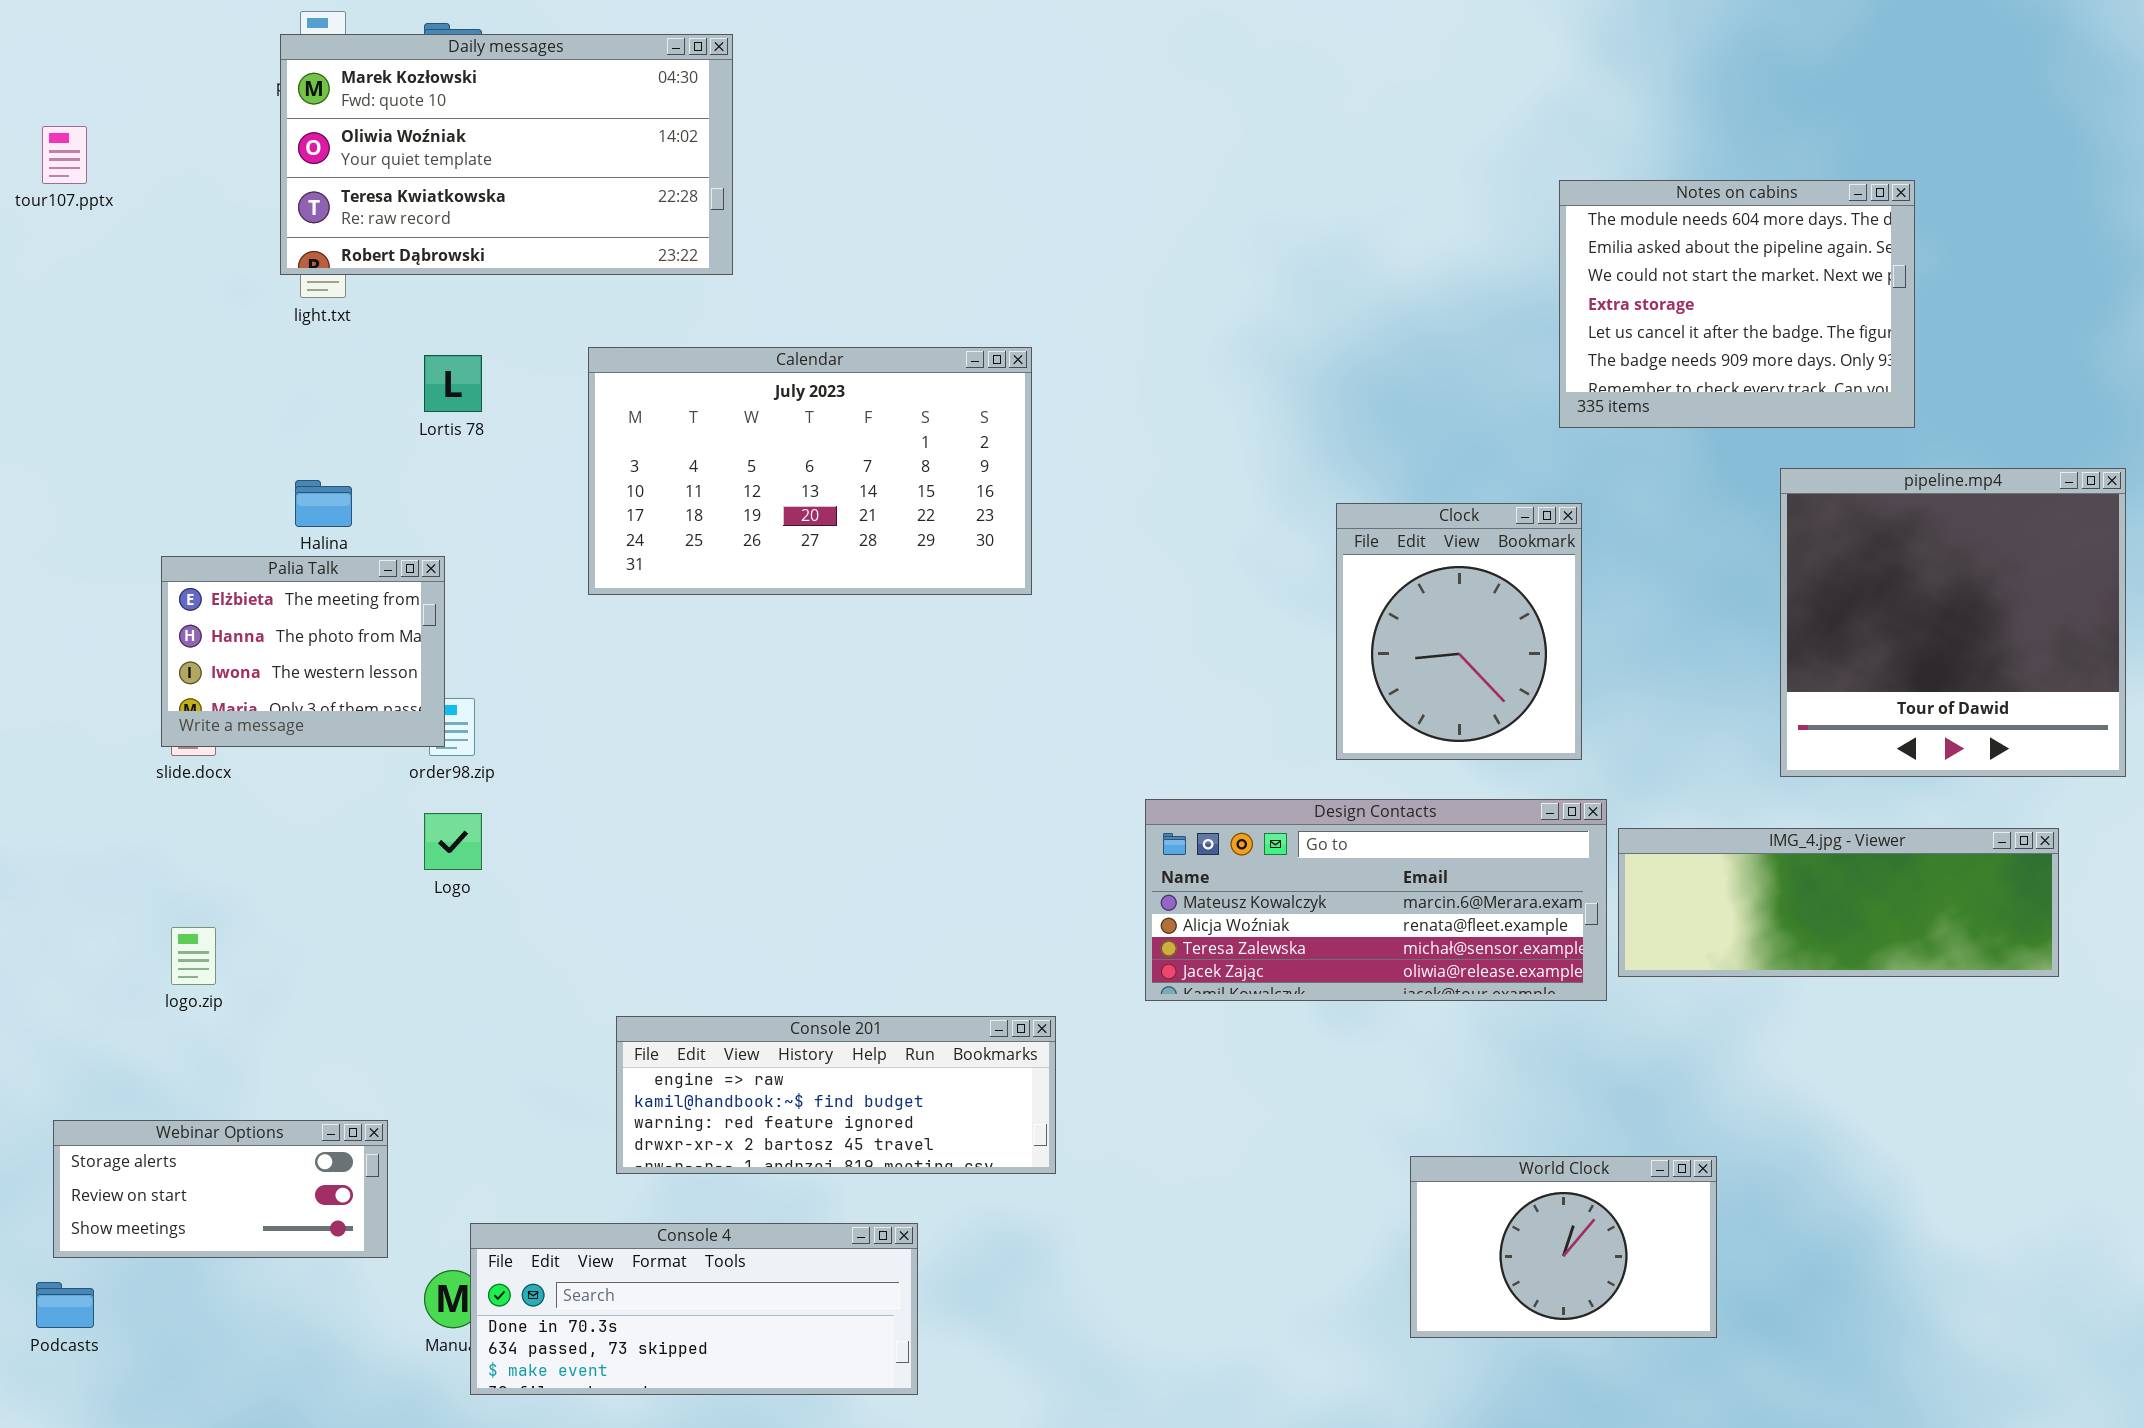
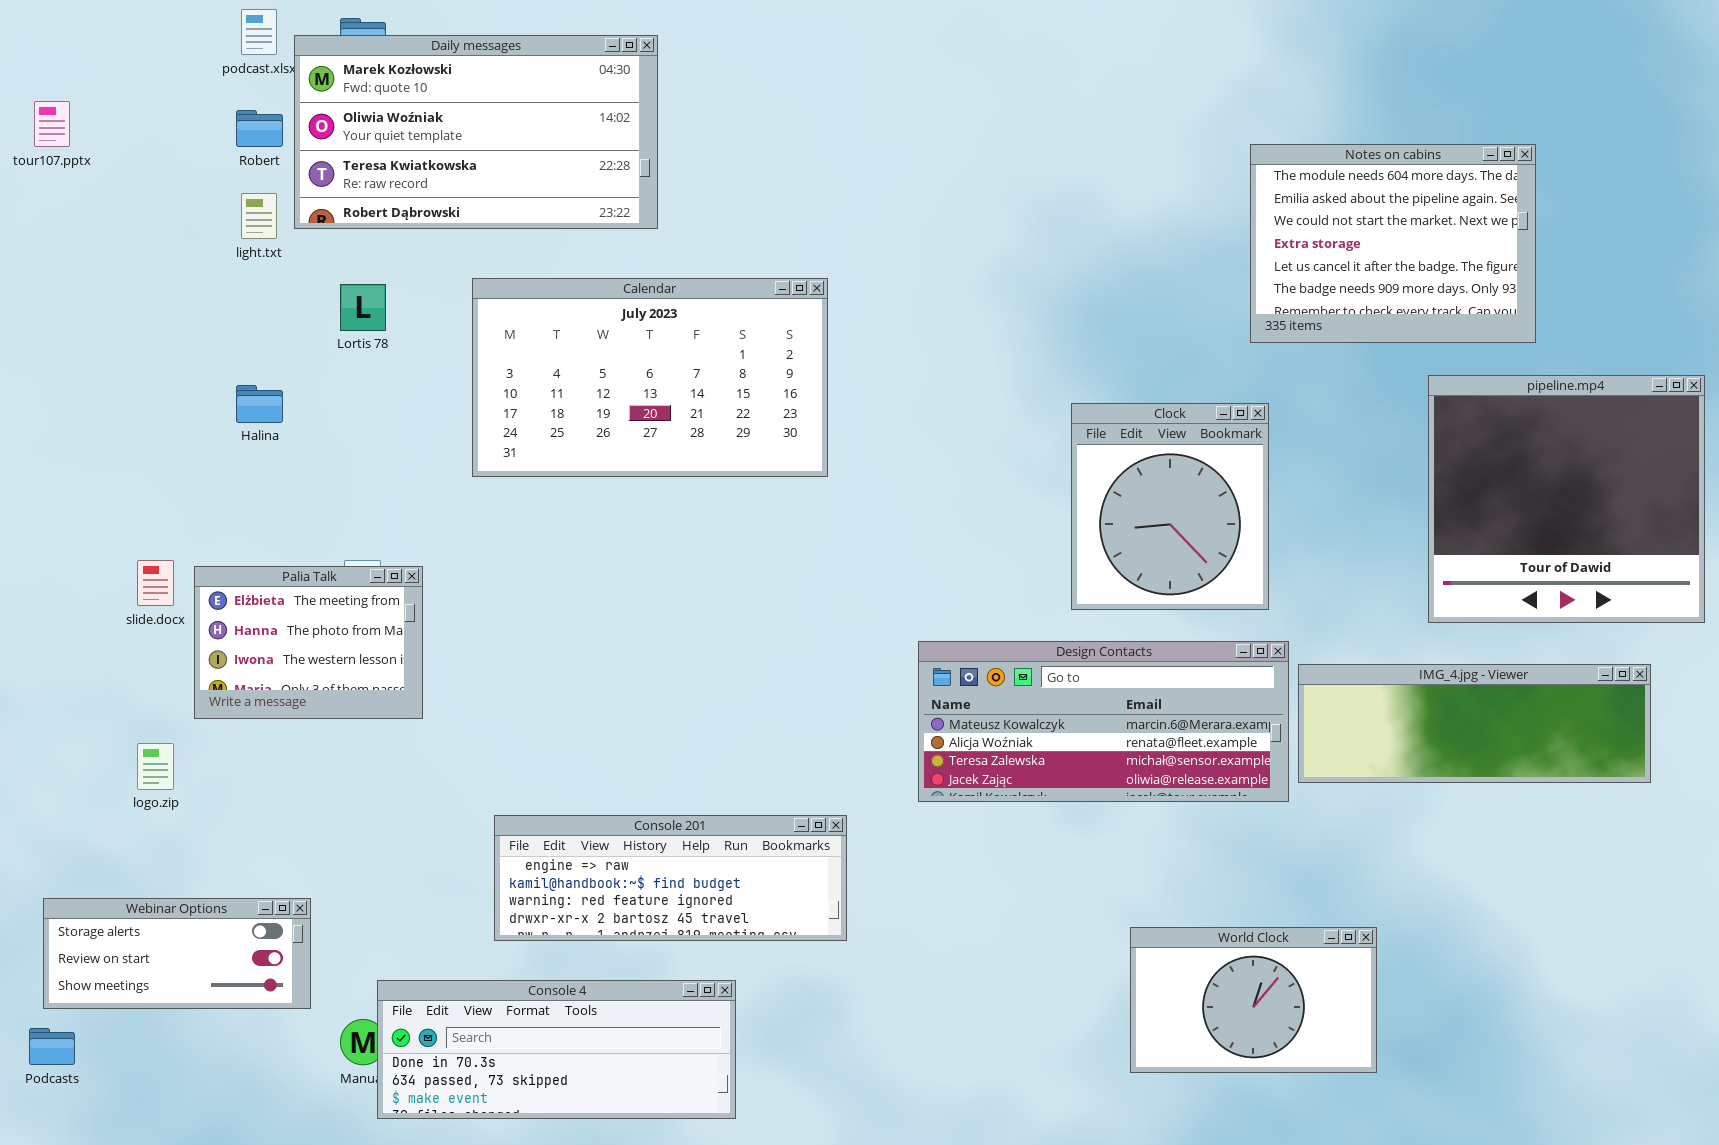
Daily messages: [280,34,733,275] -> [294,35,658,229], moved
Palia Talk: [161,556,445,747] -> [194,566,423,719], moved

